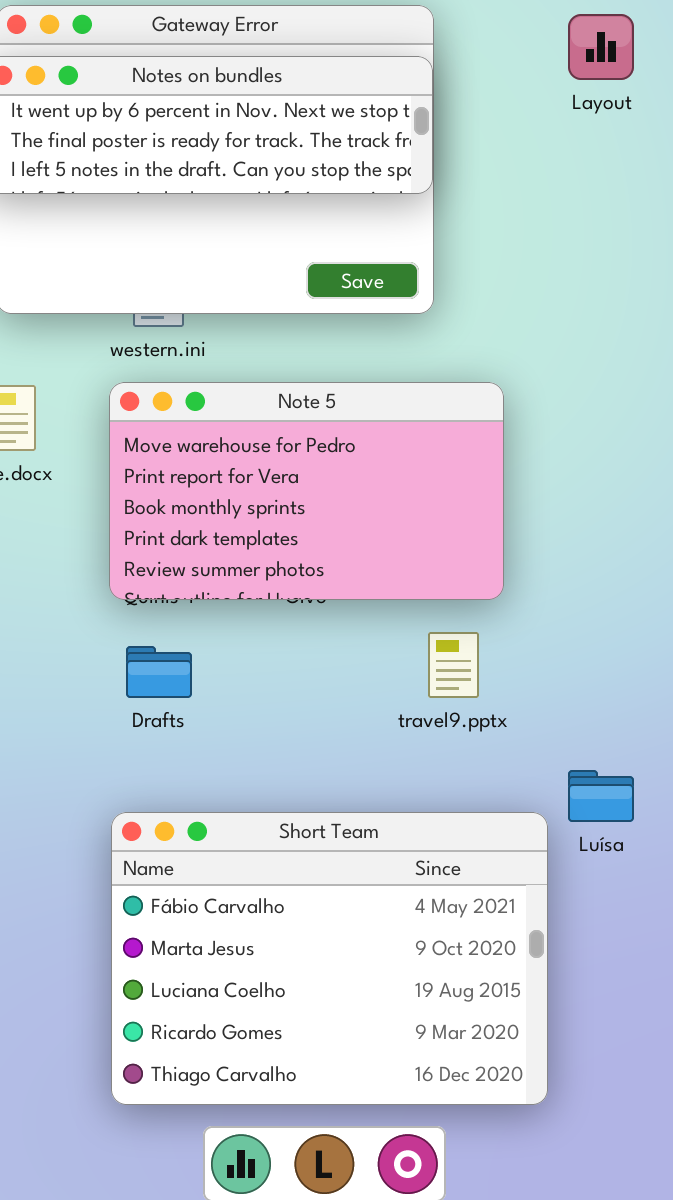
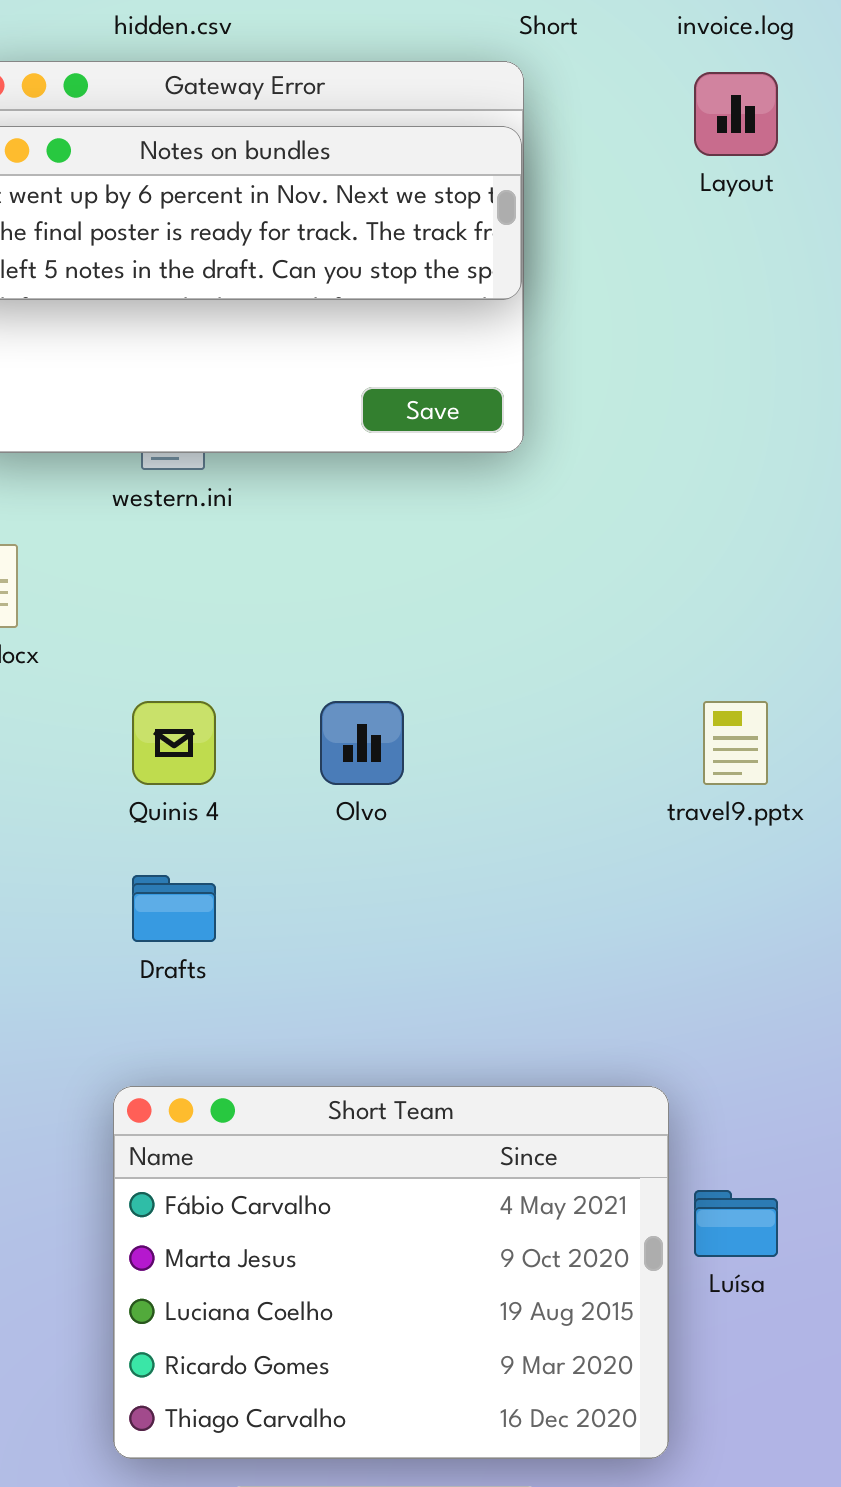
Note 5: [109,382,504,600] -> none, closed
travel9.pptx: [428,632,479,698] -> [703,701,768,785], moved
Luísa: [568,770,634,822] -> [694,1190,778,1257], moved

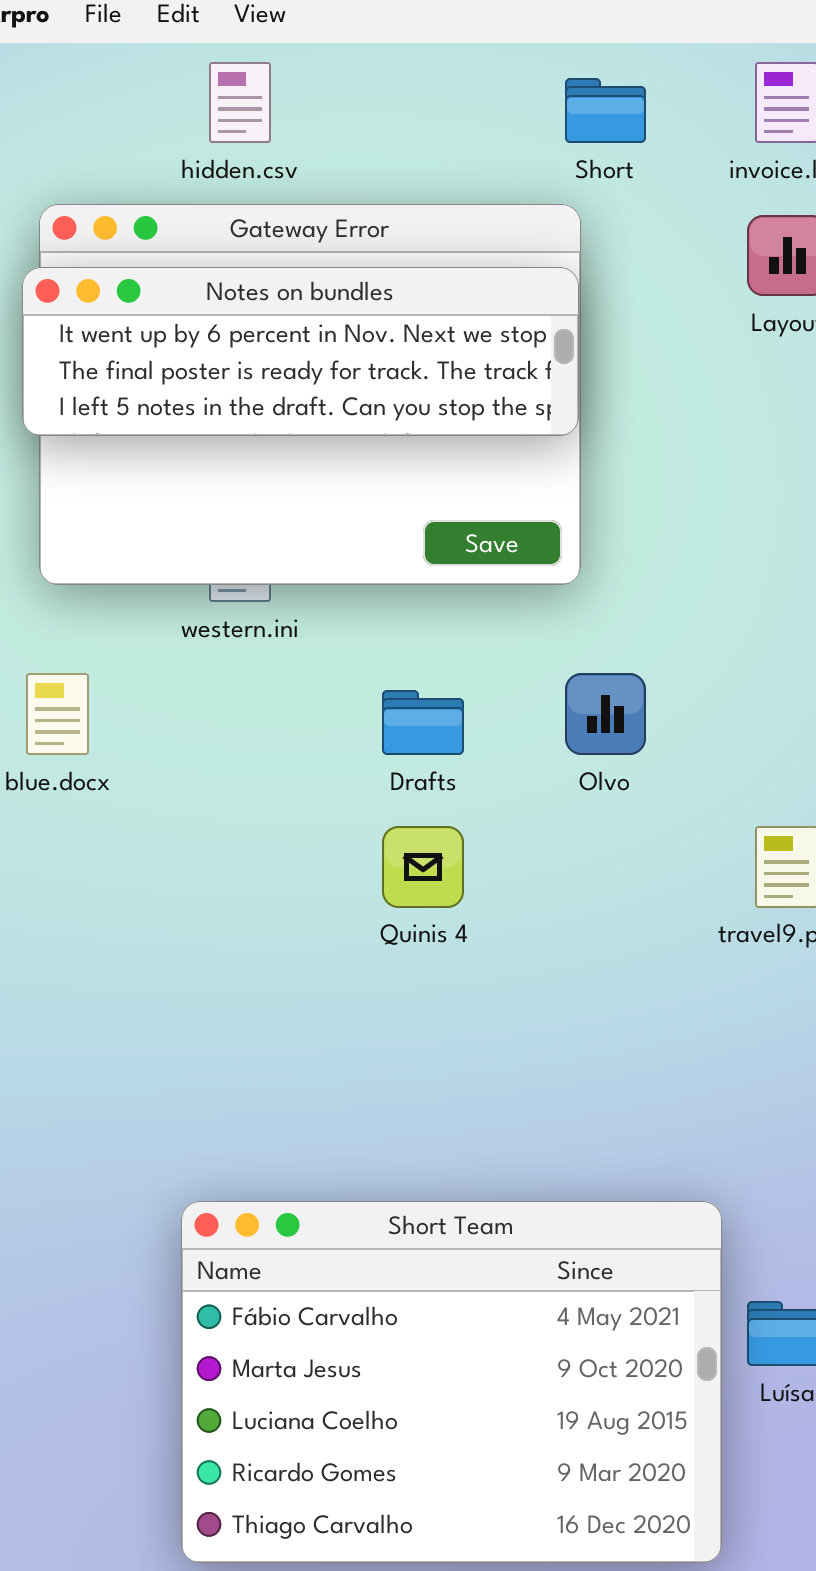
Quinis 4: [132,701,216,785] -> [382,826,464,908], moved
Olvo: [320,701,404,785] -> [565,673,646,755], moved
Drafts: [132,875,216,942] -> [382,690,464,755], moved

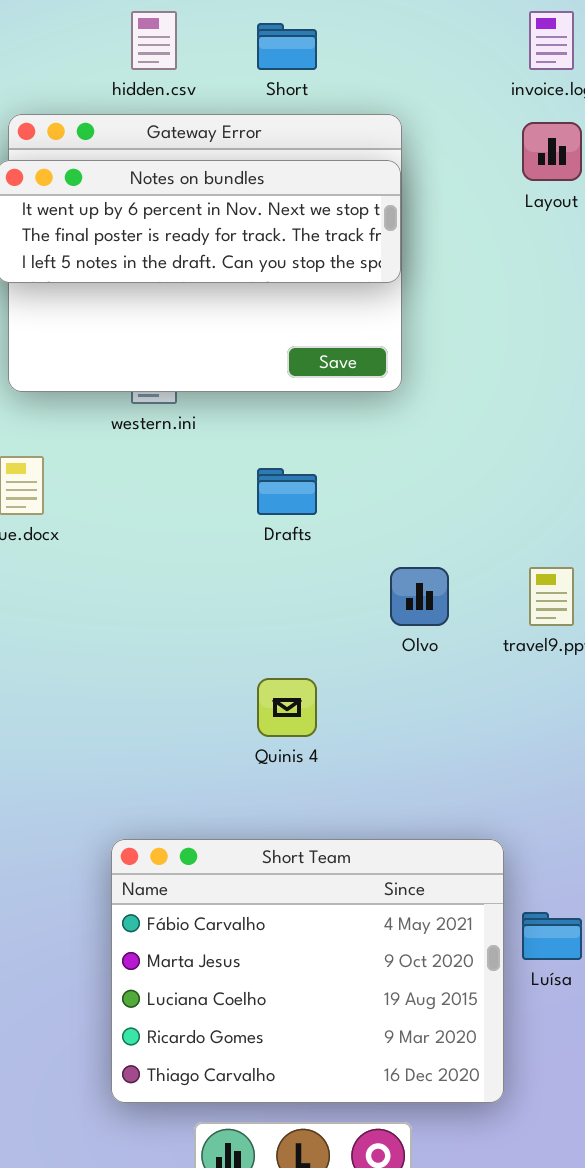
Short: [565,78,646,143] -> [257,23,317,70], moved
Olvo: [565,673,646,755] -> [390,567,449,626], moved
Quinis 4: [382,826,464,908] -> [257,678,317,737], moved

